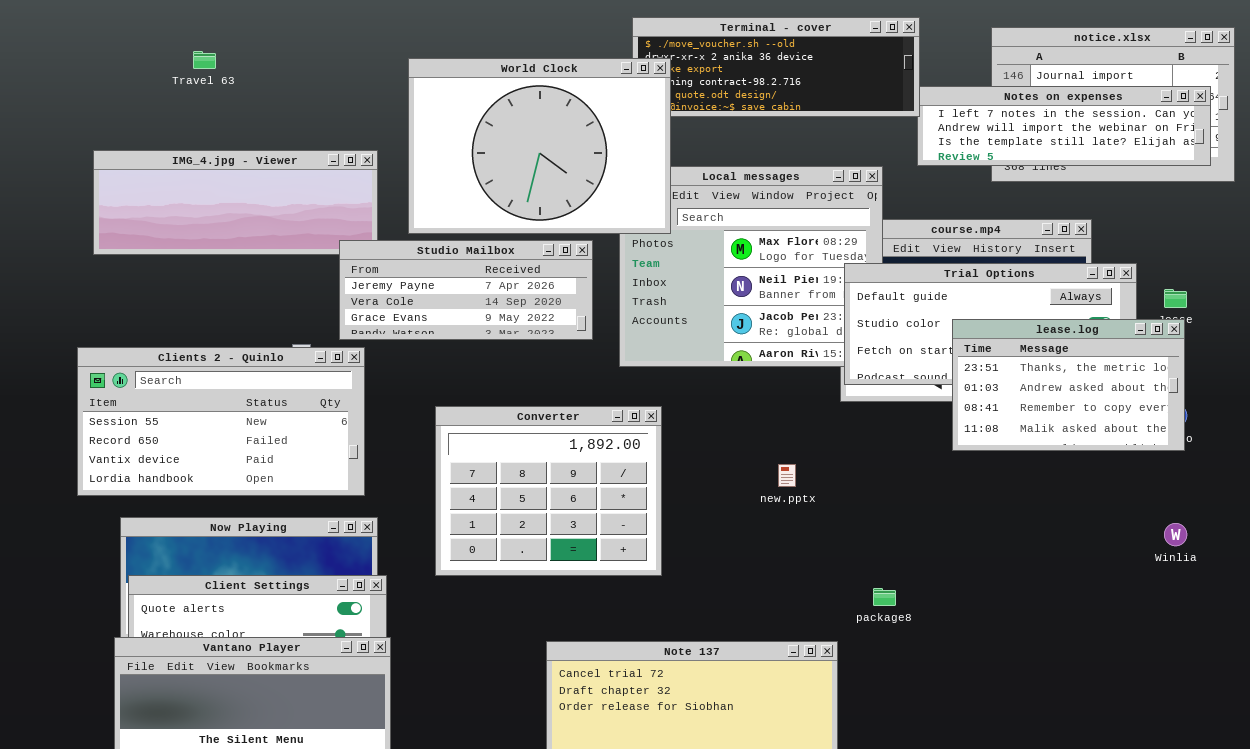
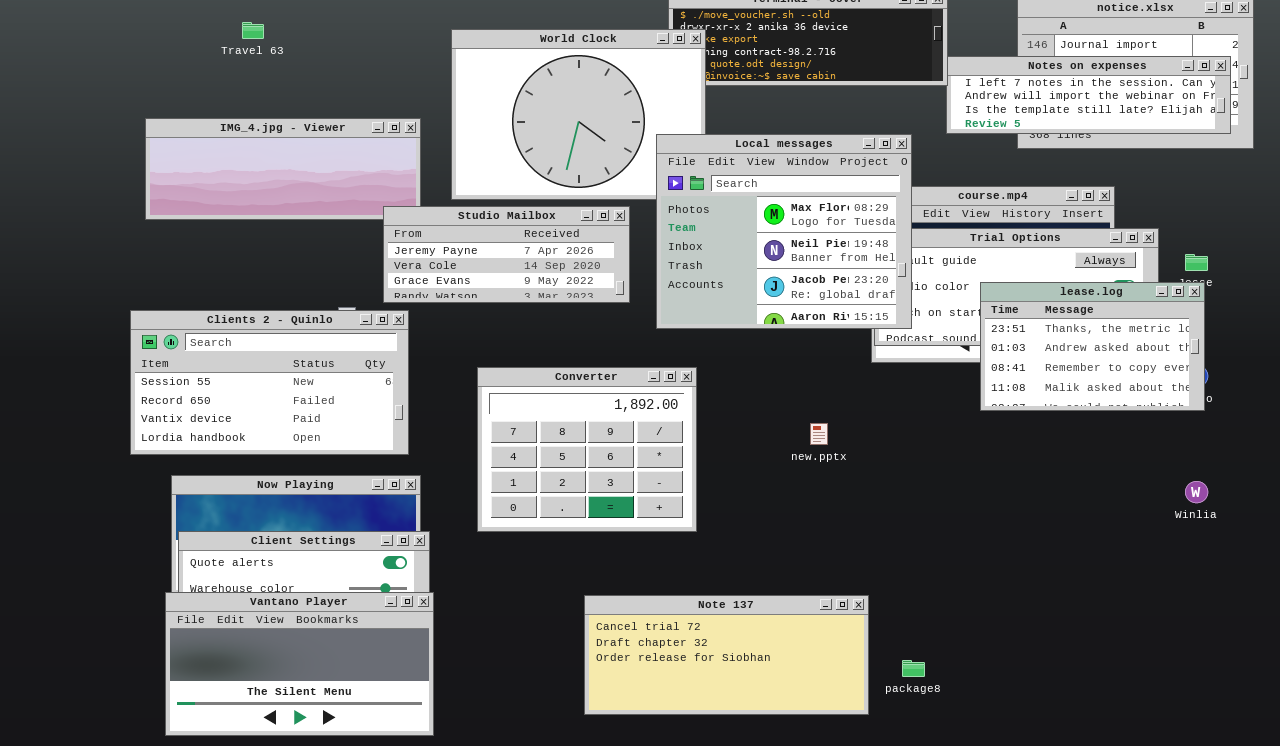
Local messages: [619,166,883,367] -> [656,134,912,329], raised
package8: [873,588,896,606] -> [902,660,925,677], moved

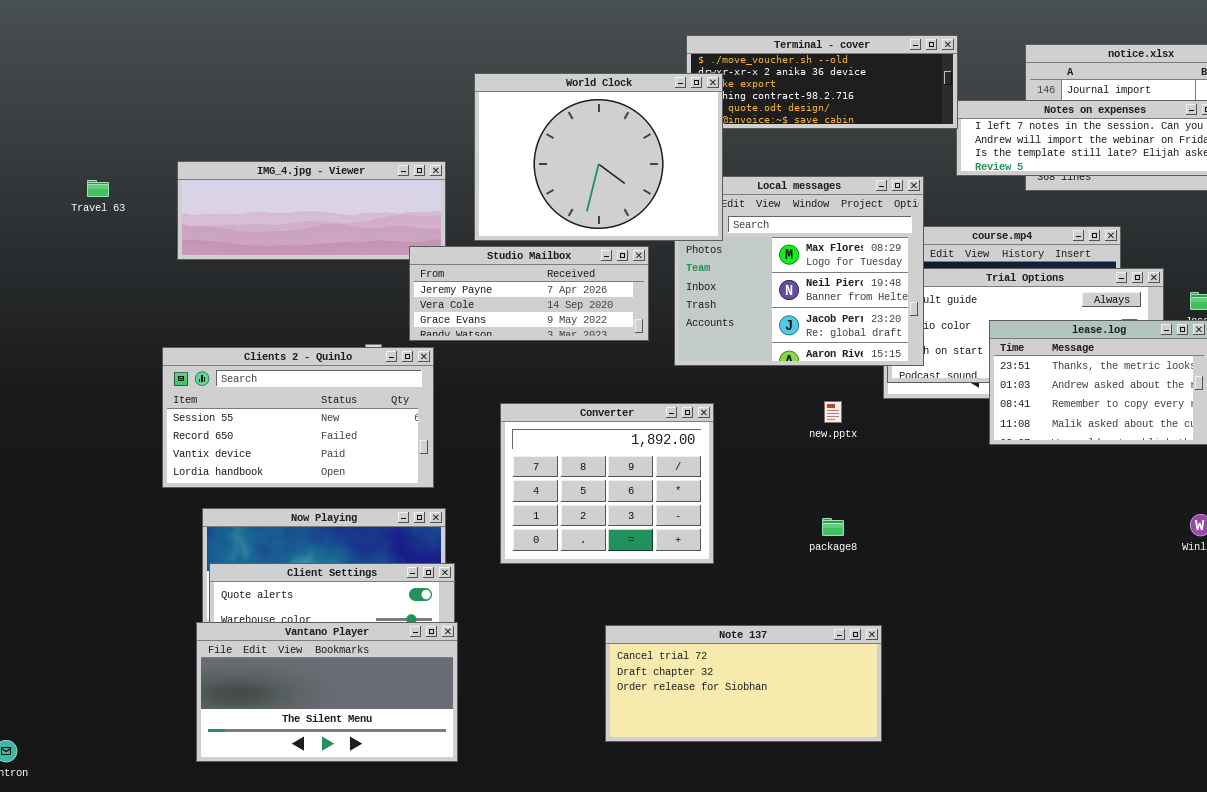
Travel 63: [242,22,264,39] -> [87,180,109,197], moved
World Clock: [451,29,706,200] -> [474,73,723,241], raised
new.pptx: [810,423,828,445] -> [824,401,842,423], moved
package8: [902,660,925,677] -> [822,518,844,536], moved

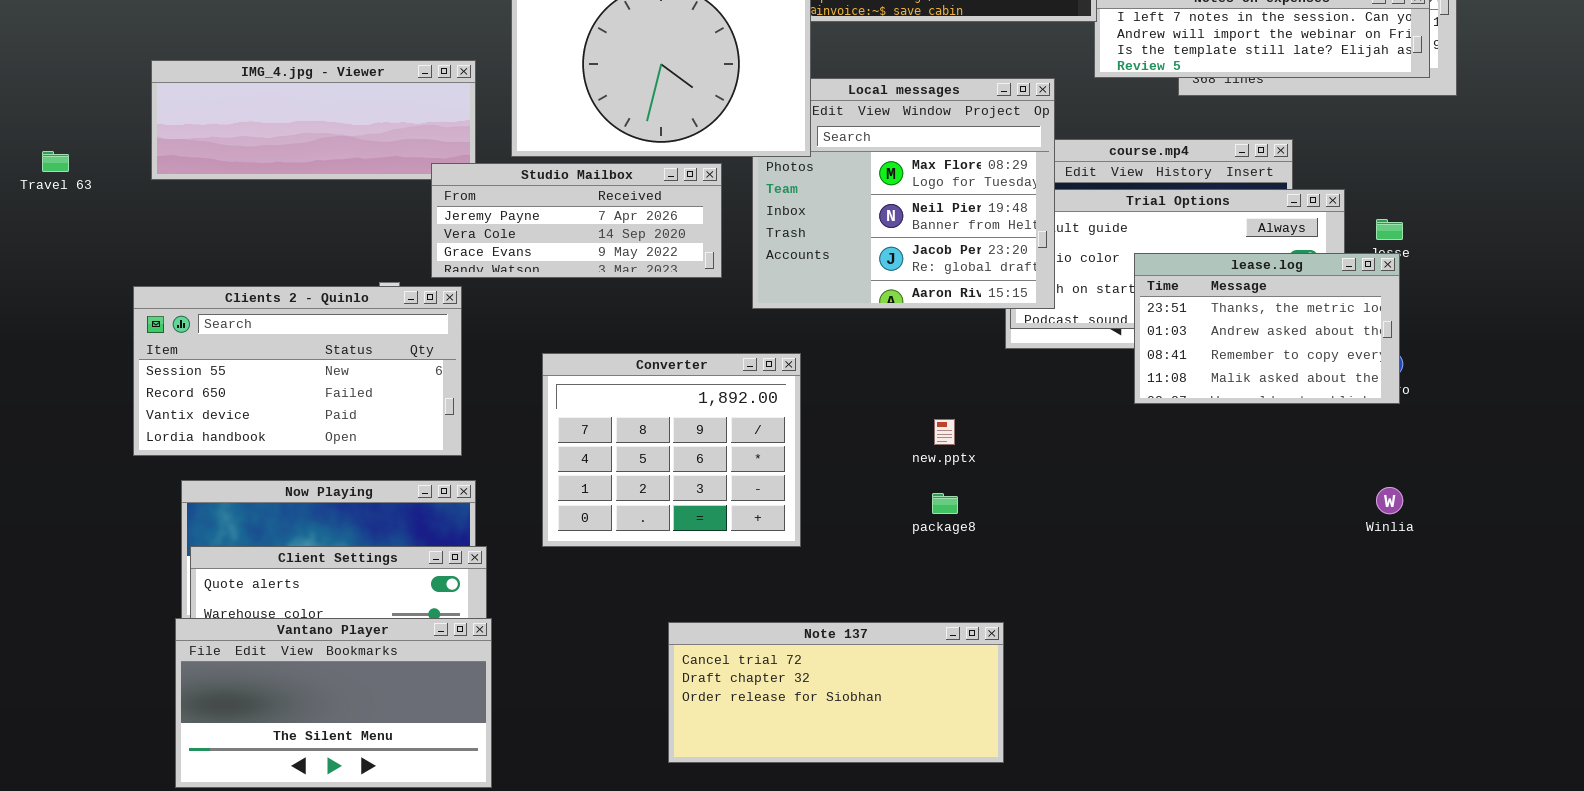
Travel 63: [87,180,109,197] -> [42,151,69,172], moved
new.pptx: [824,401,842,423] -> [934,419,955,445], moved

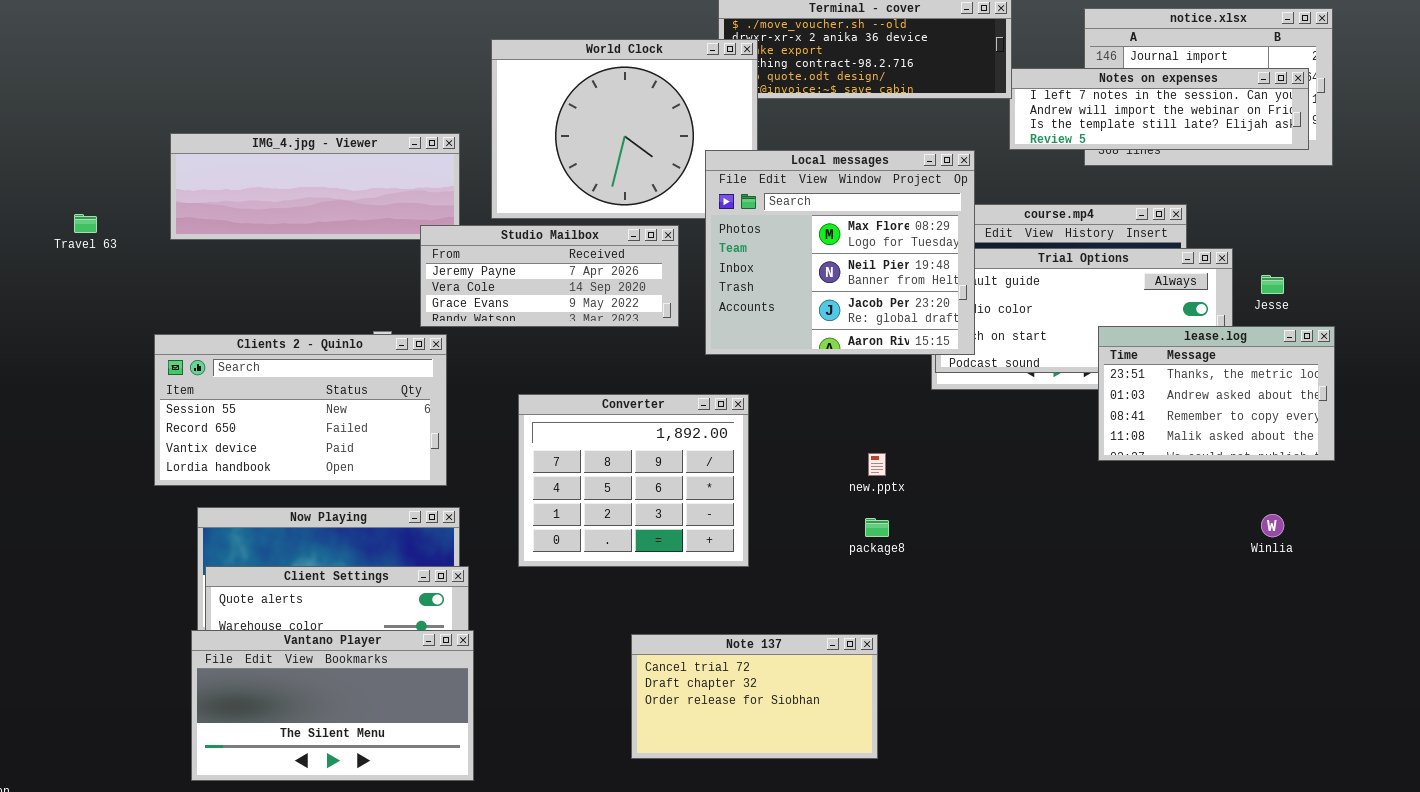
Local messages: [752,78,1055,309] -> [705,150,975,355], raised
lease.log: [1134,253,1400,404] -> [1098,326,1335,461], moved
Note 137: [668,622,1004,763] -> [631,634,878,759], resized

